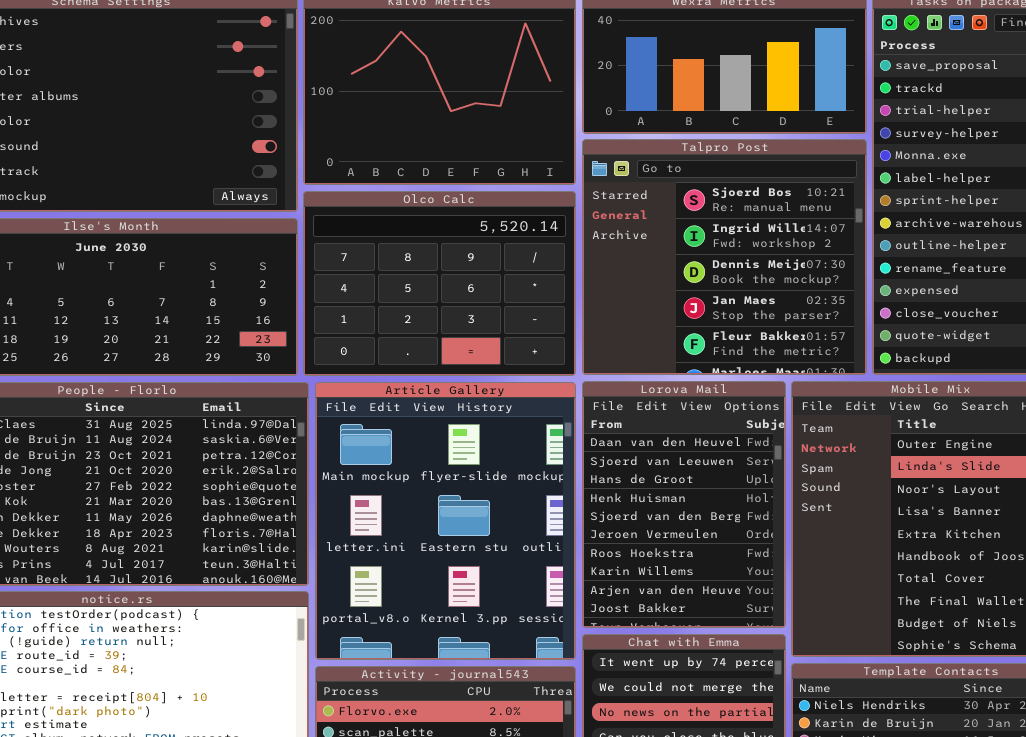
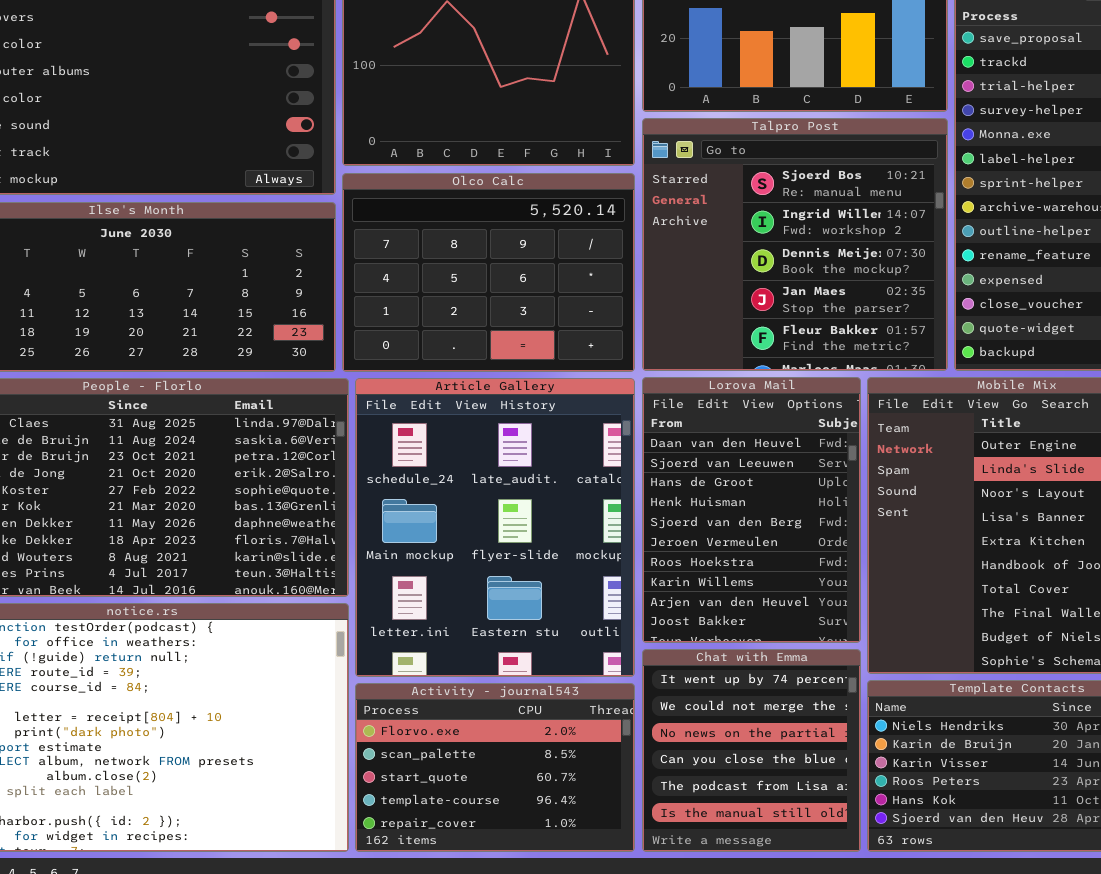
Article Gallery: [315,382,576,660] -> [355,378,635,677], scrolled up 1 row

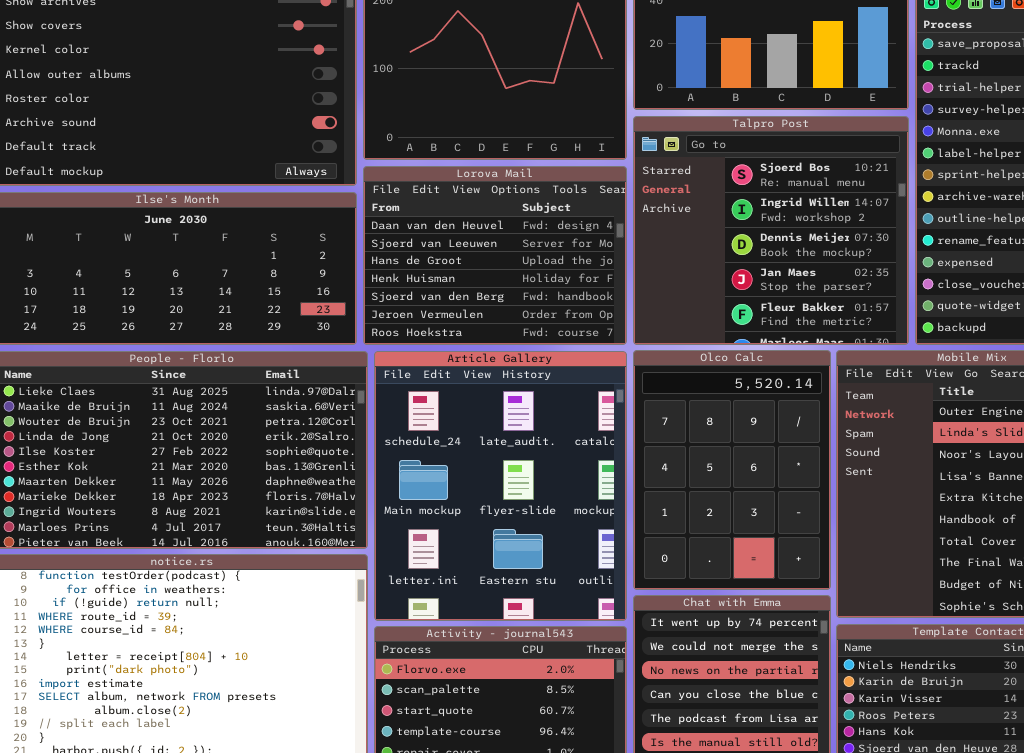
Olco Calc: [342,173,635,372] -> [633,350,831,590], moved, resized
Lorova Mail: [642,377,861,643] -> [363,166,627,345], moved, resized

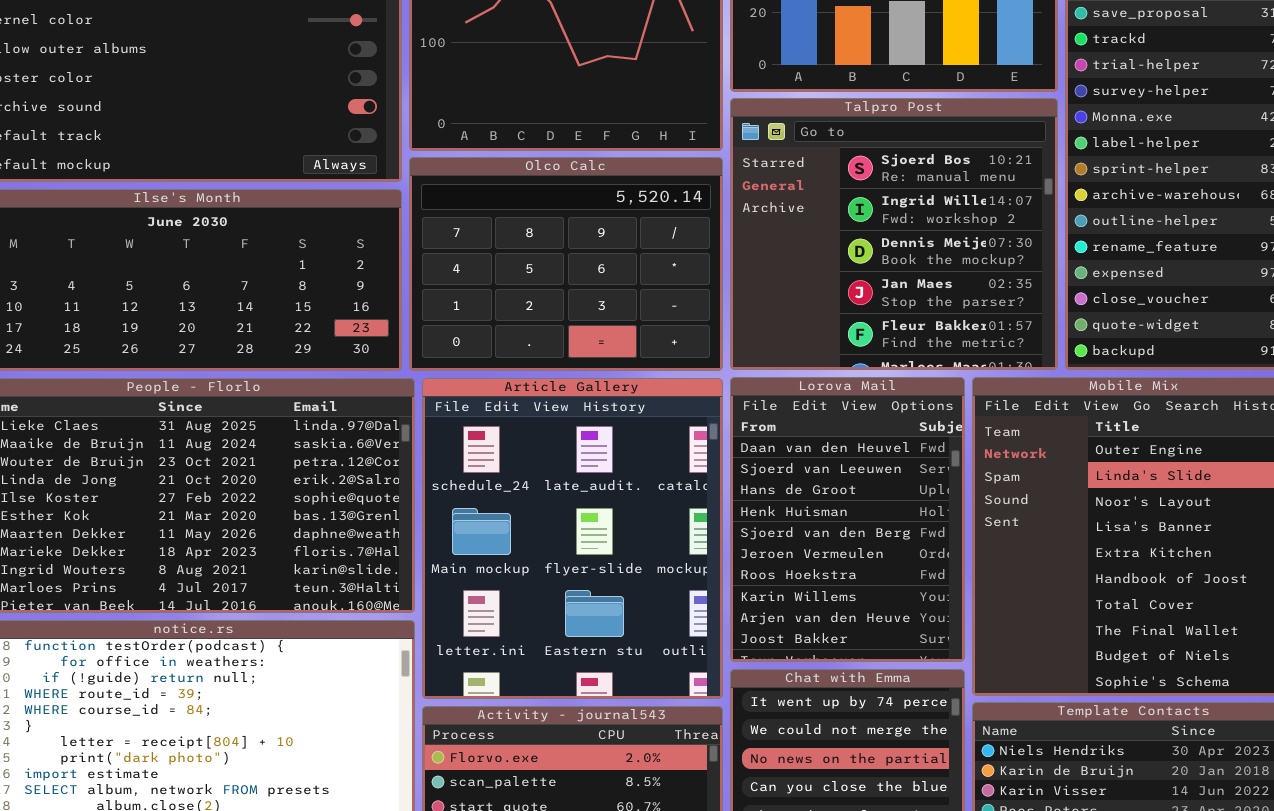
Lorova Mail: [363,166,627,345] -> [730,377,965,662], moved, resized
Olco Calc: [633,350,831,590] -> [409,157,723,371], moved, resized

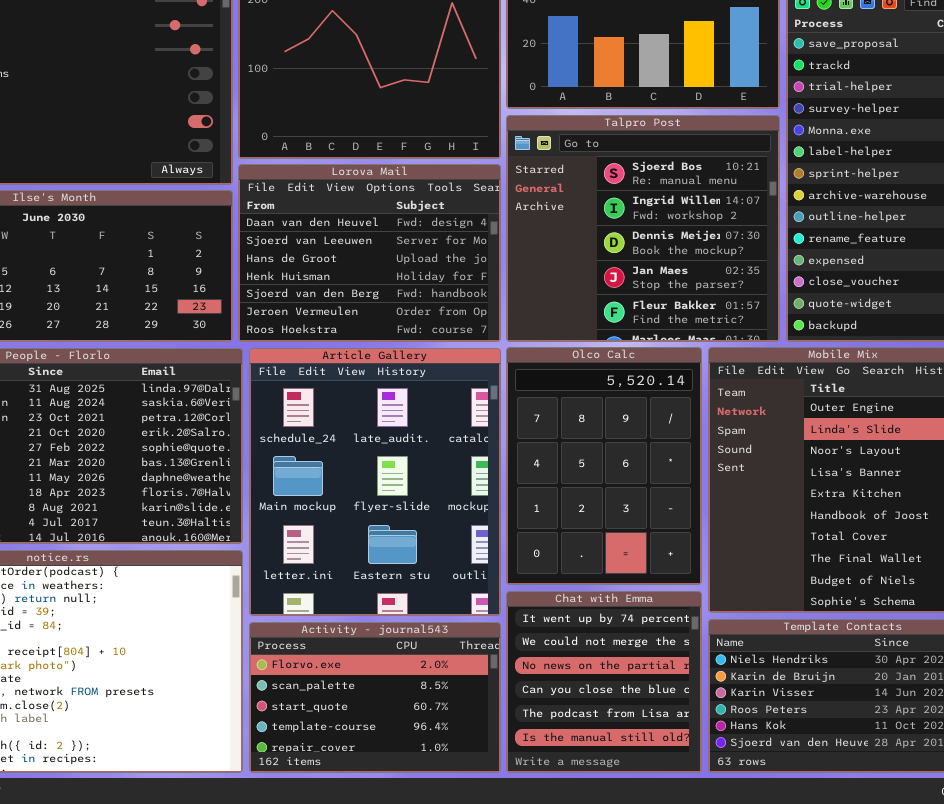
Olco Calc: [409,157,723,371] -> [506,347,702,585], moved, resized
Lorova Mail: [730,377,965,662] -> [238,164,501,342], moved, resized

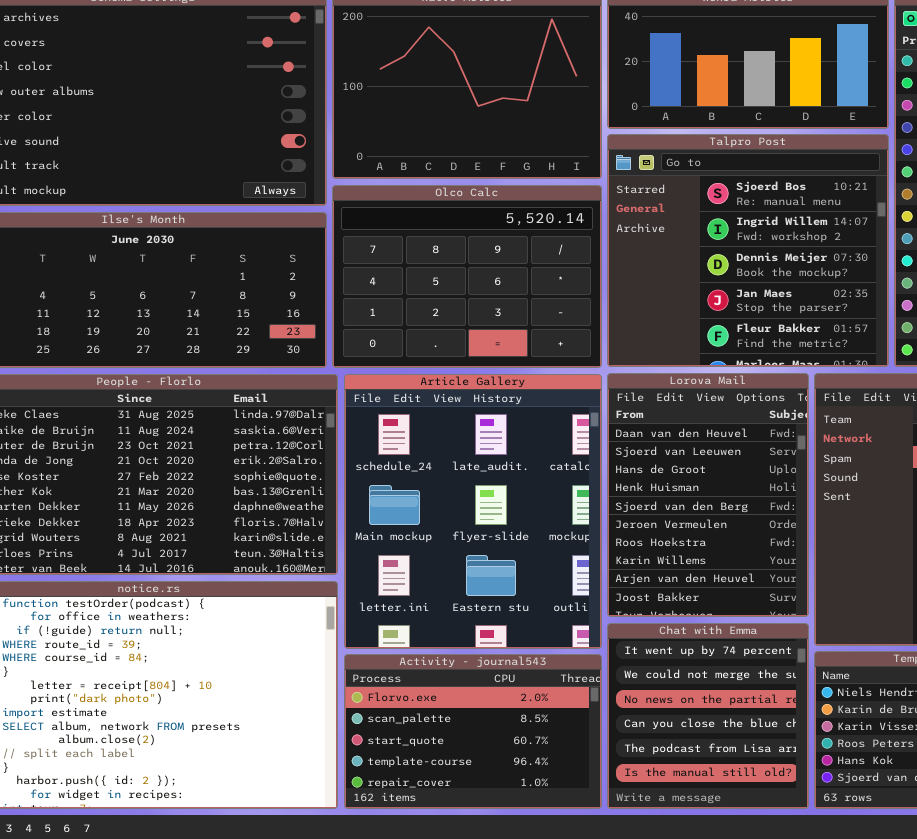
Lorova Mail: [238,164,501,342] -> [607,373,809,617], moved, resized
Olco Calc: [506,347,702,585] -> [332,185,602,368], moved, resized

